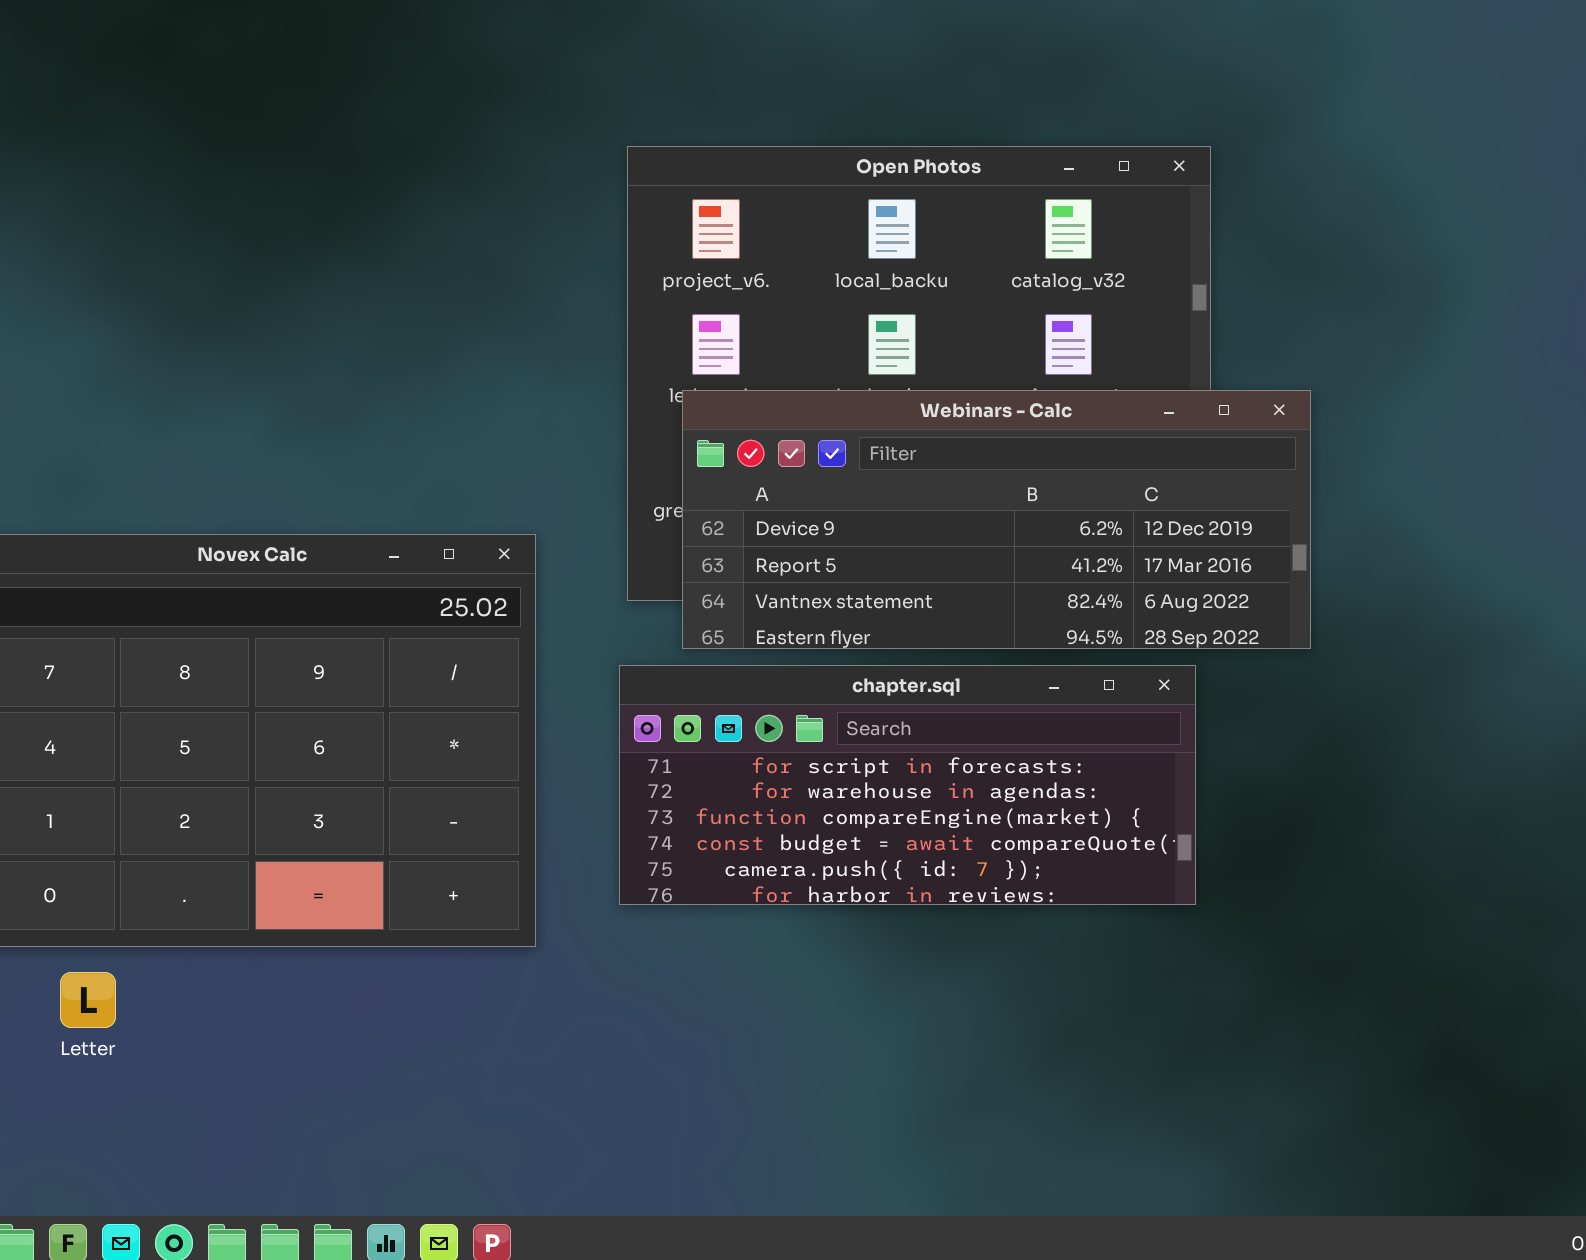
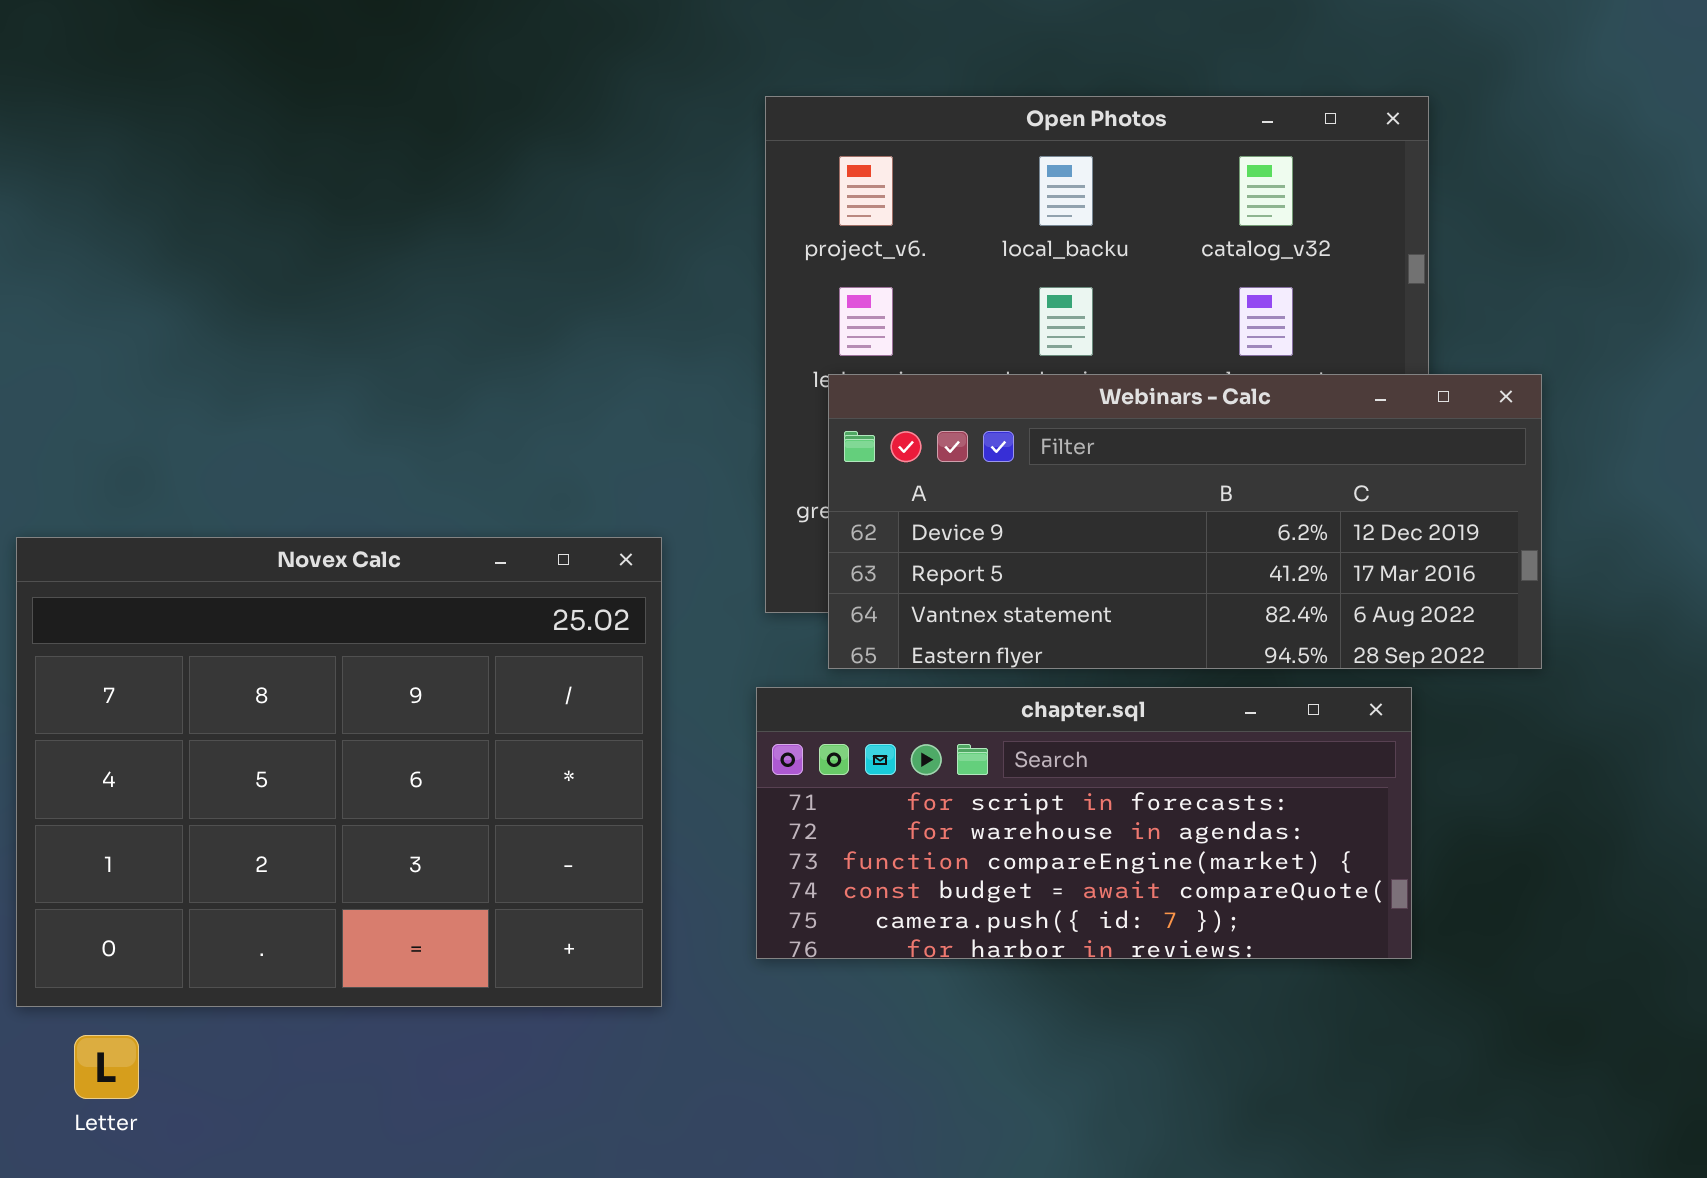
Letter: [60,972,116,1028] -> [74,1035,139,1099], moved

